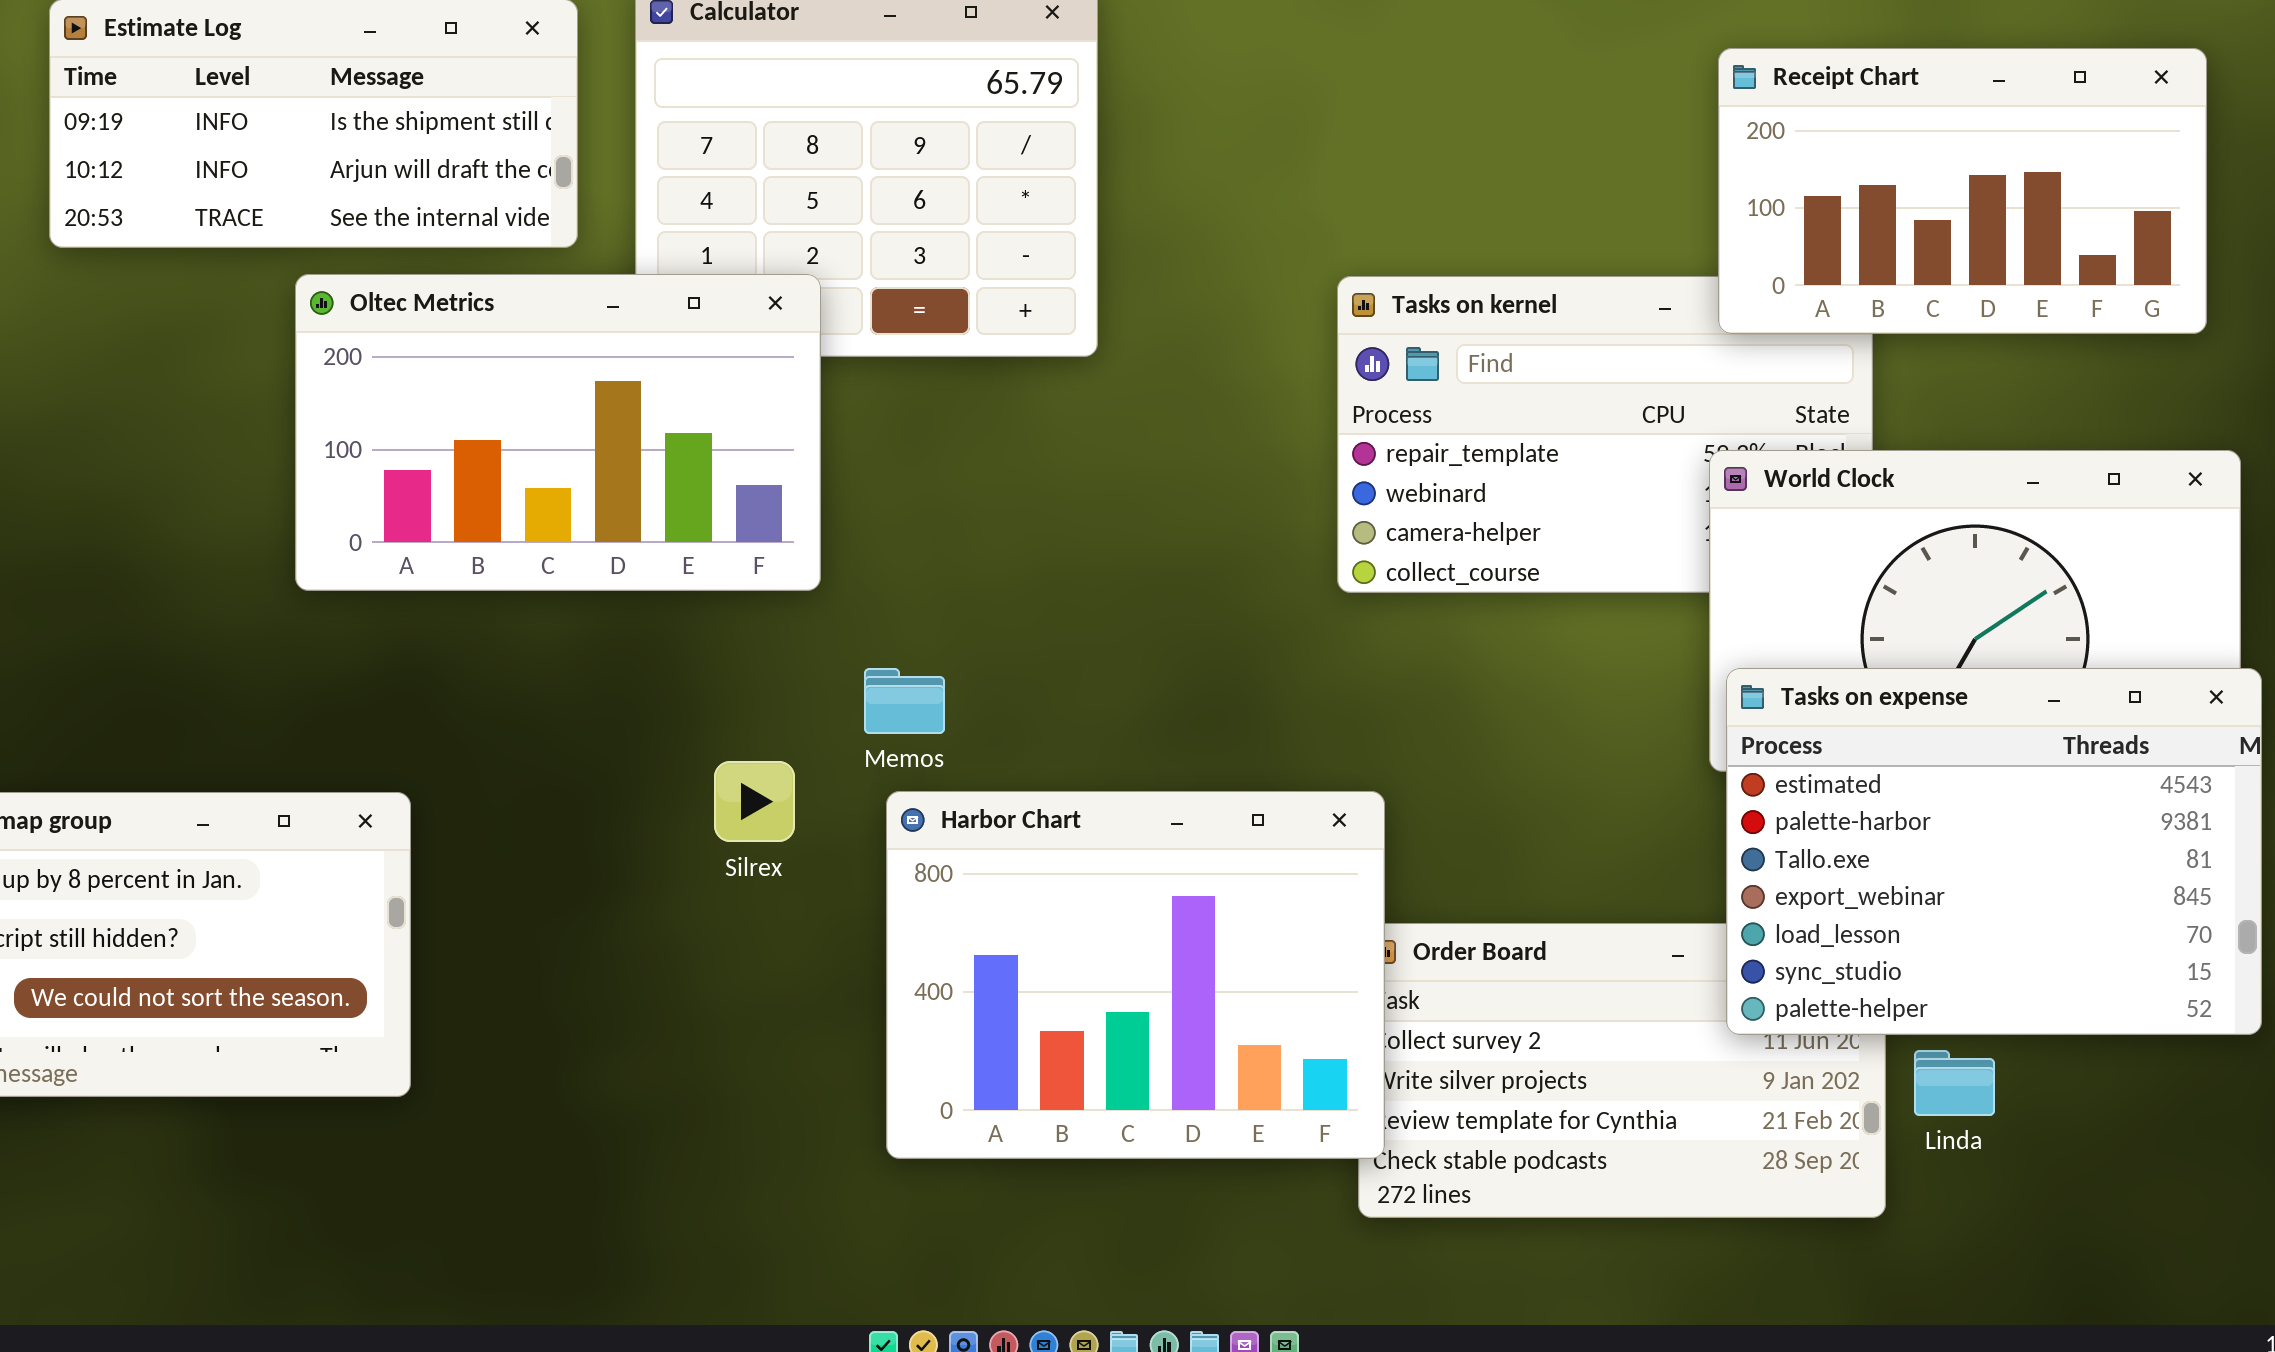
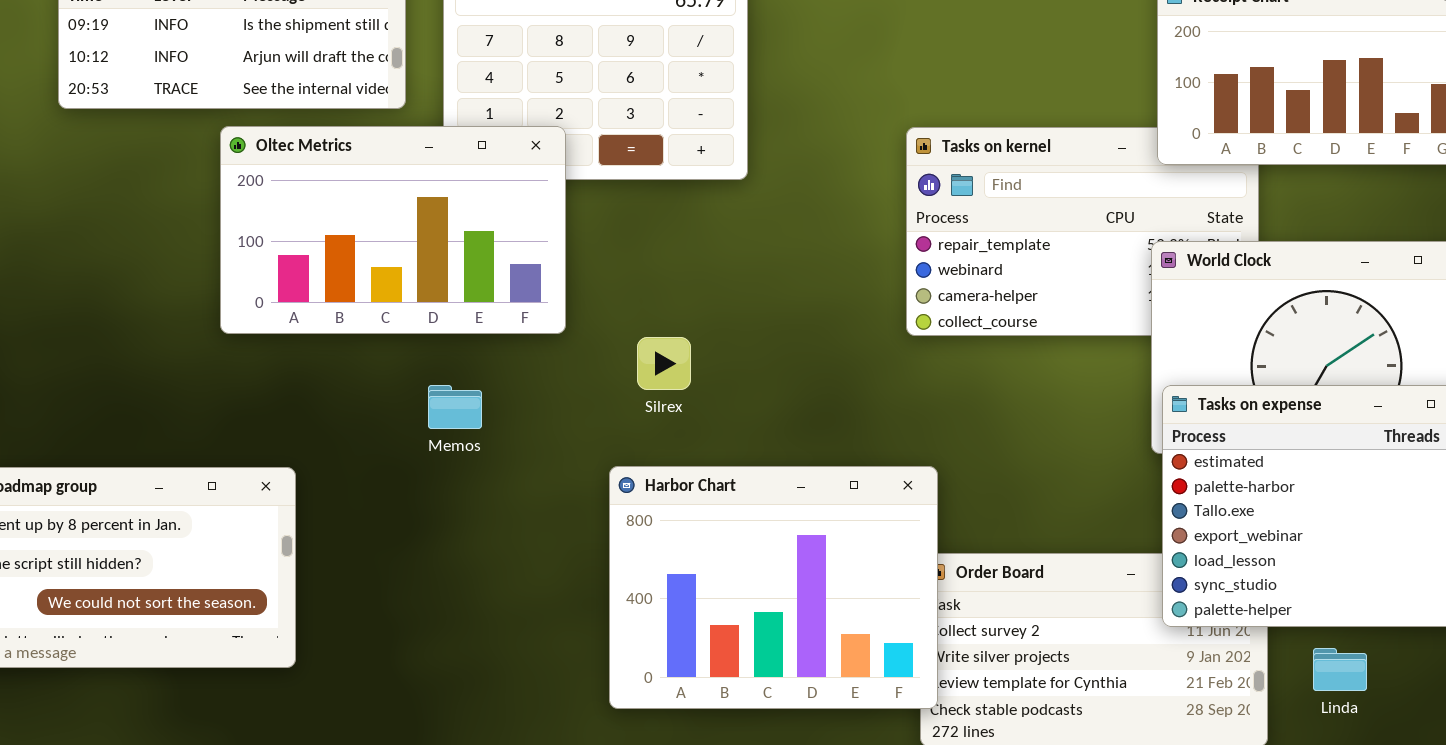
Memos: [864,668,945,734] -> [428,385,482,429], moved
Silrex: [714,761,795,842] -> [637,337,691,390], moved
Linda: [1914,1050,1995,1116] -> [1313,648,1367,691], moved

